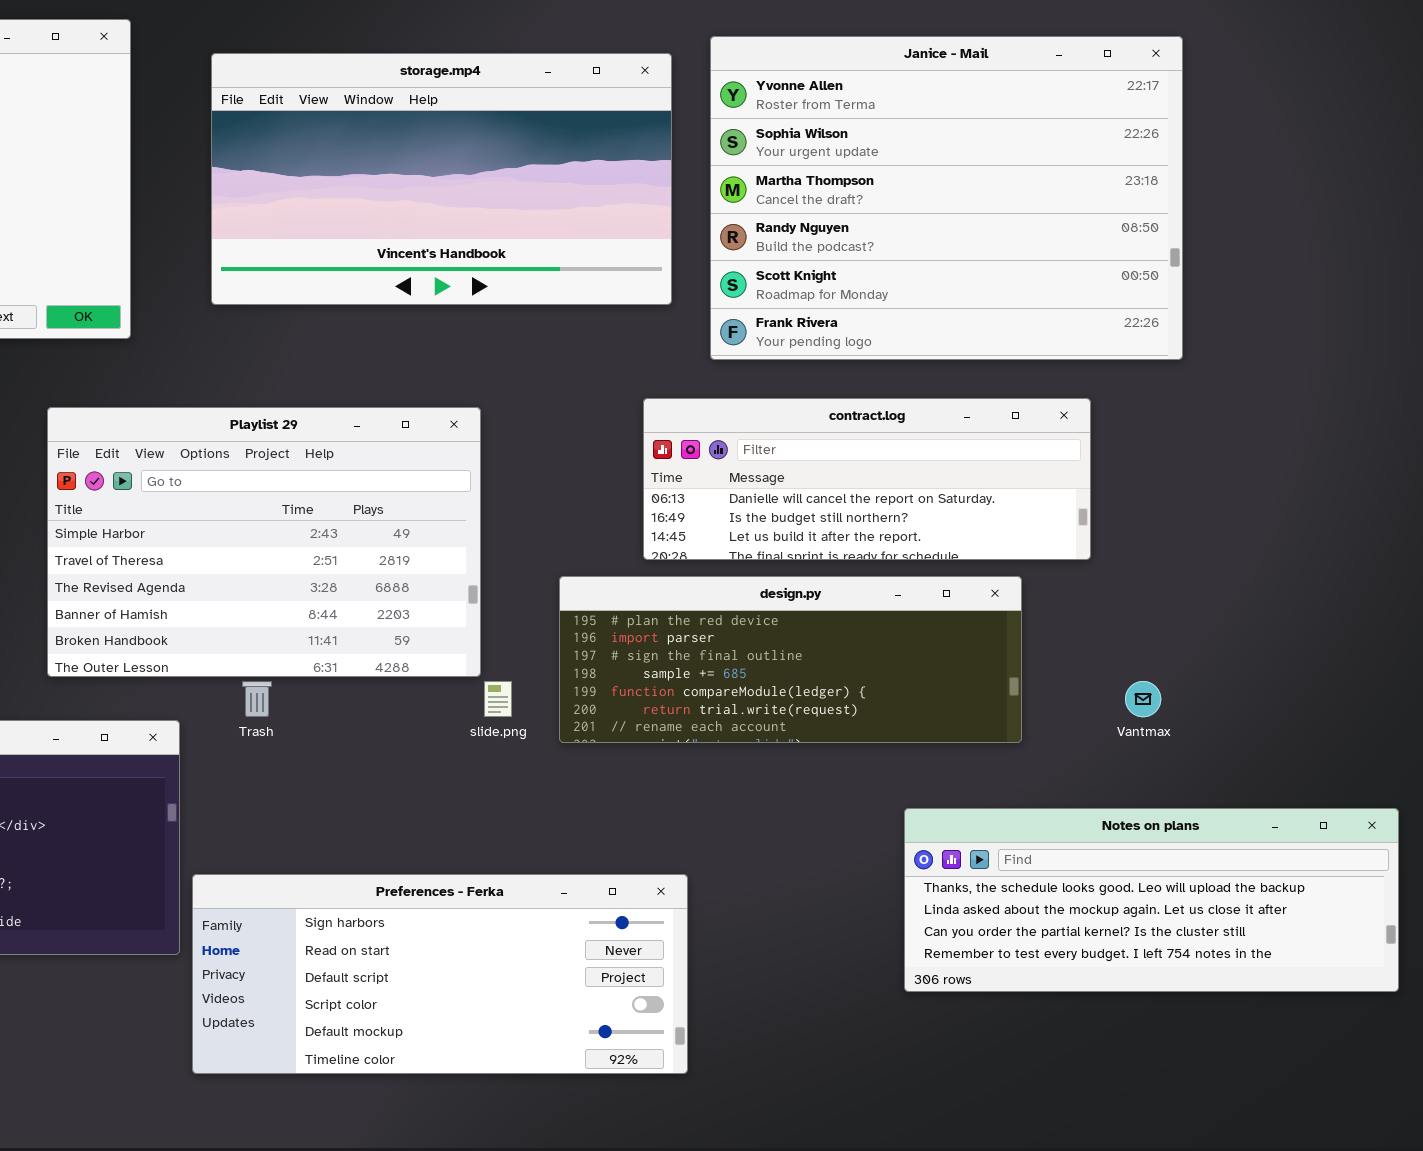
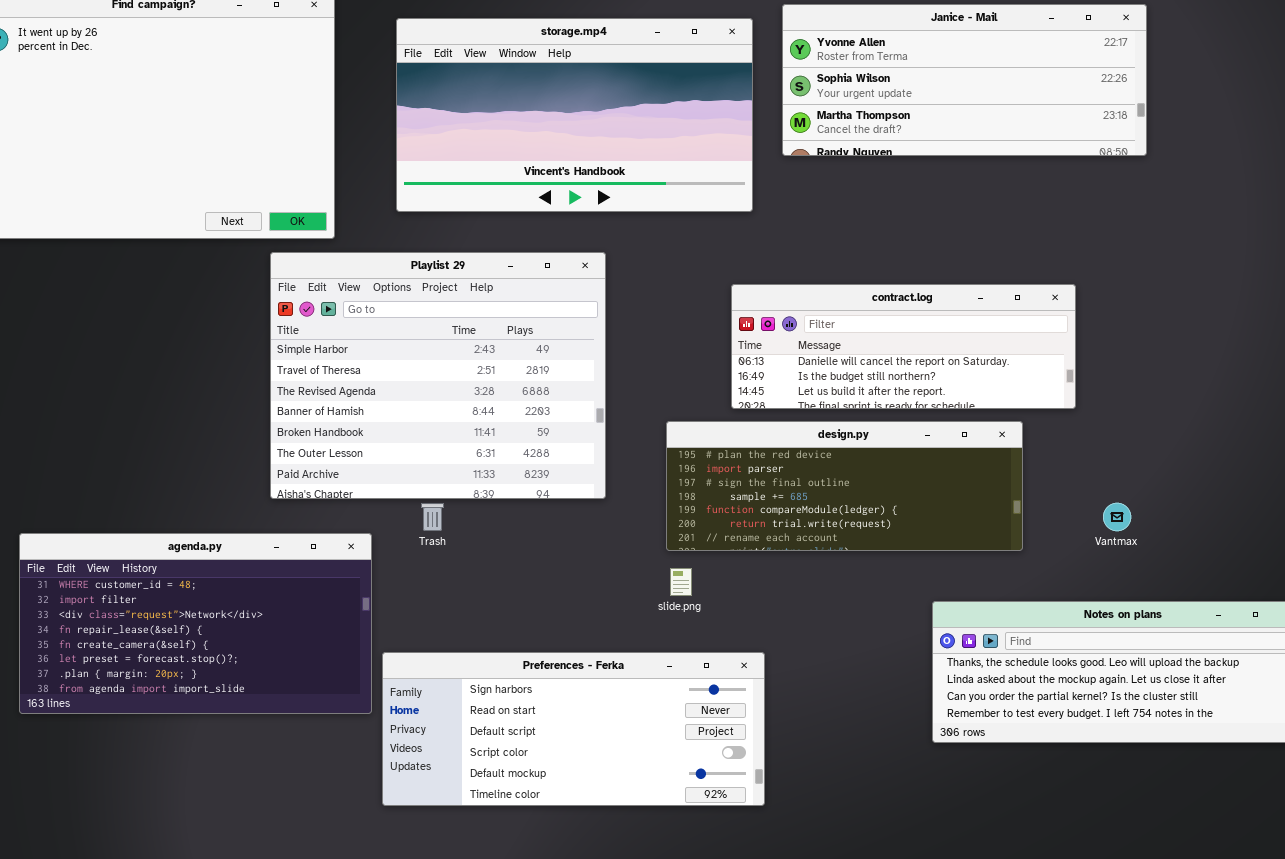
Janice - Mail: [710,36,1183,360] -> [782,4,1147,156], resized
Playlist 29: [47,407,481,677] -> [270,252,606,499], resized
slide.png: [484,681,512,717] -> [670,568,692,596], moved

